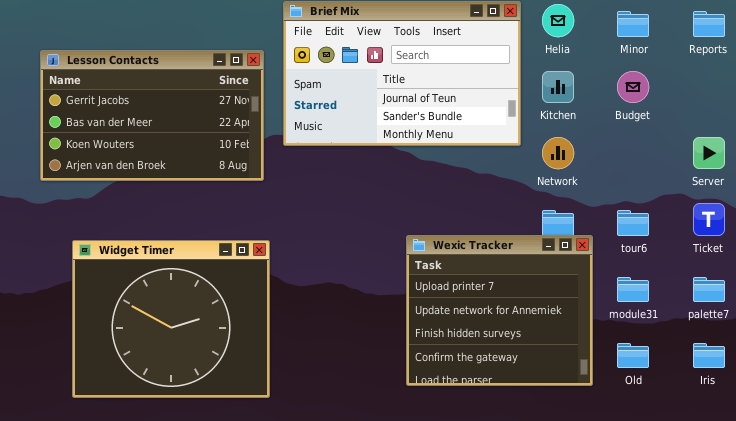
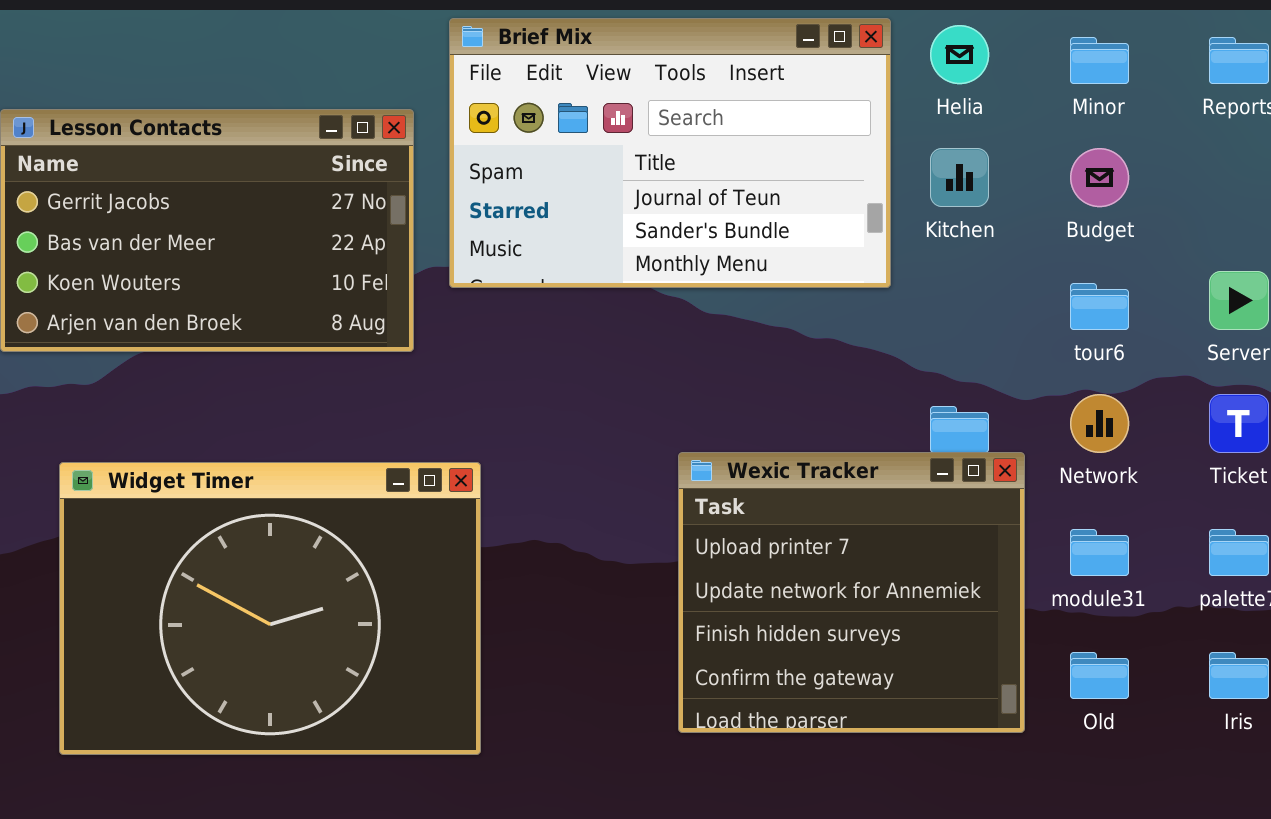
Network: [542,137,574,169] -> [1070,394,1129,453], moved
tour6: [617,210,649,236] -> [1070,283,1129,330], moved
Widget Timer: [72,240,270,398] -> [59,462,481,755], resized

